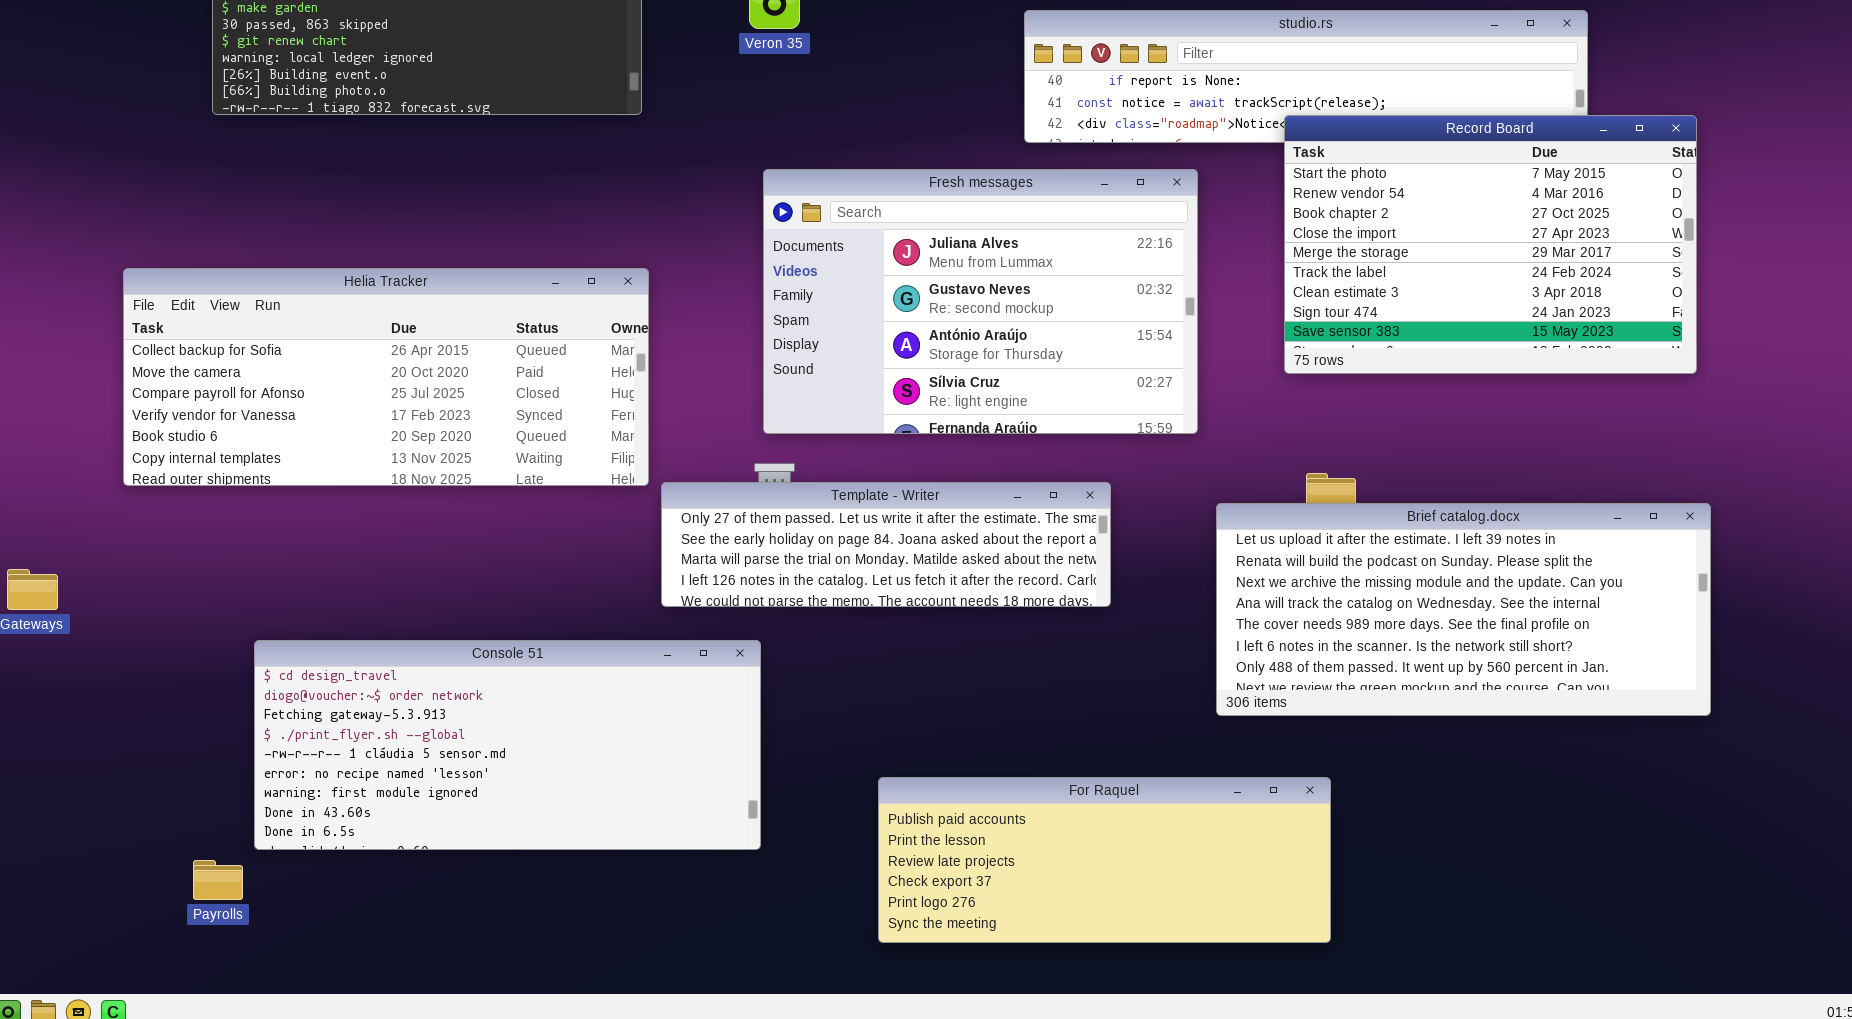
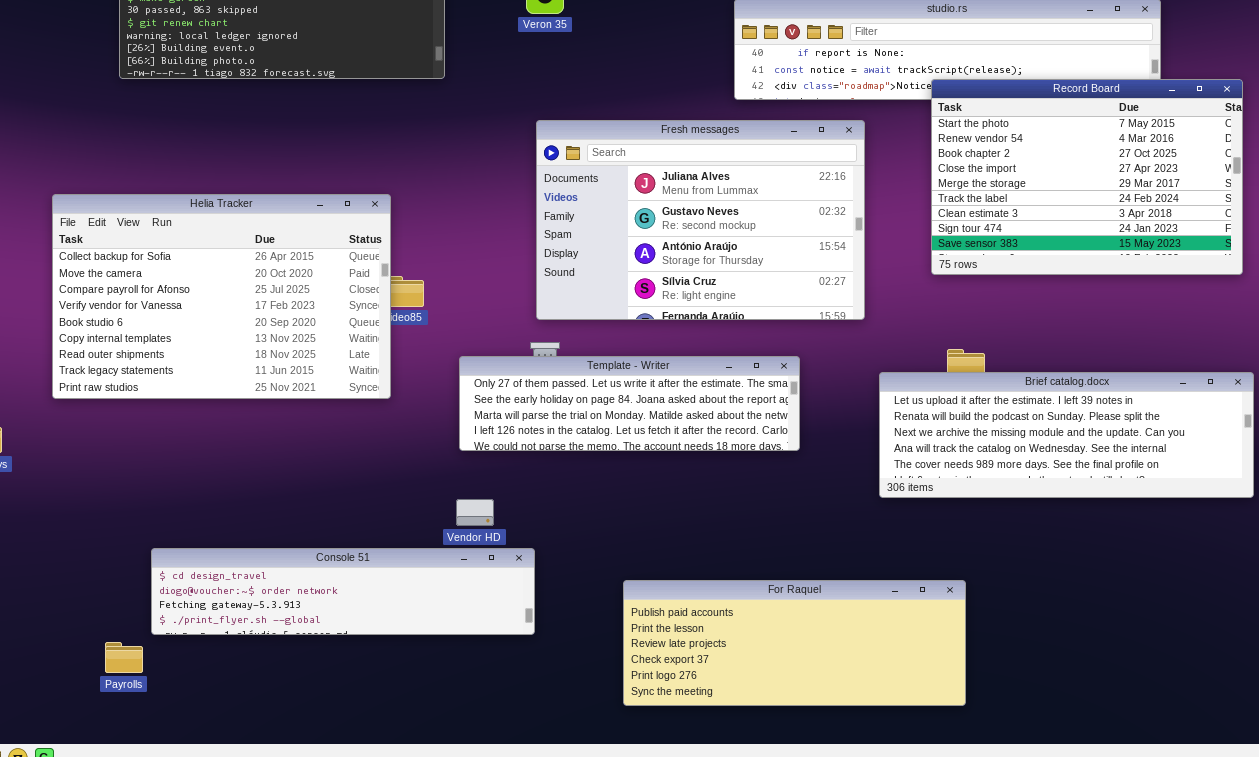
Helia Tracker: [123,268,649,486] -> [52,194,391,399], resized
Brief catalog.docx: [1216,503,1711,716] -> [879,372,1254,498], resized
Console 51: [254,640,761,850] -> [151,548,535,635], resized

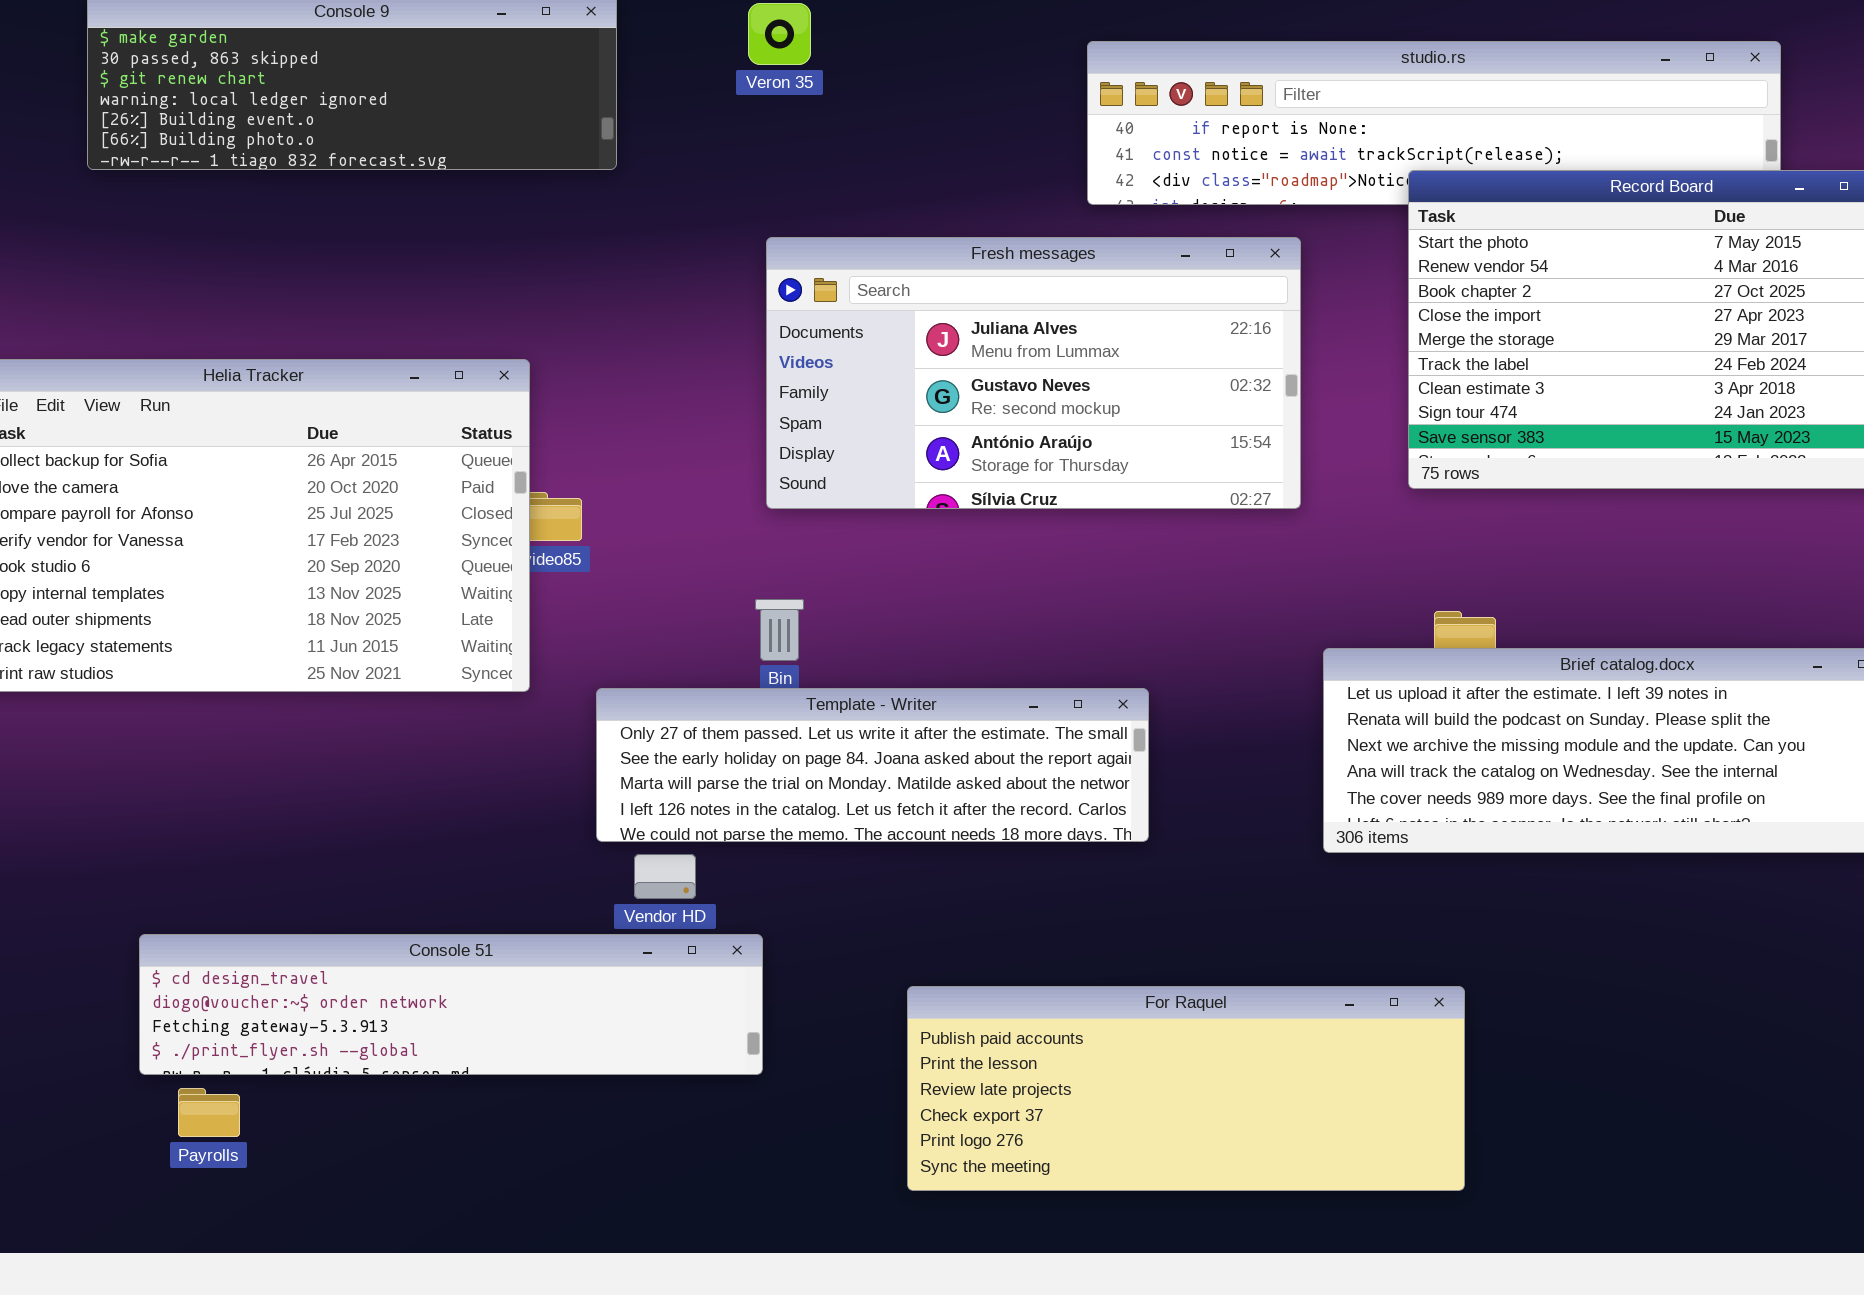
Fresh messages: [536,120,865,320] -> [766,237,1301,509], resized
Template - Writer: [459,356,800,451] -> [596,688,1149,842], moved
Payrolls: [105,642,143,673] -> [178,1088,240,1137], moved

